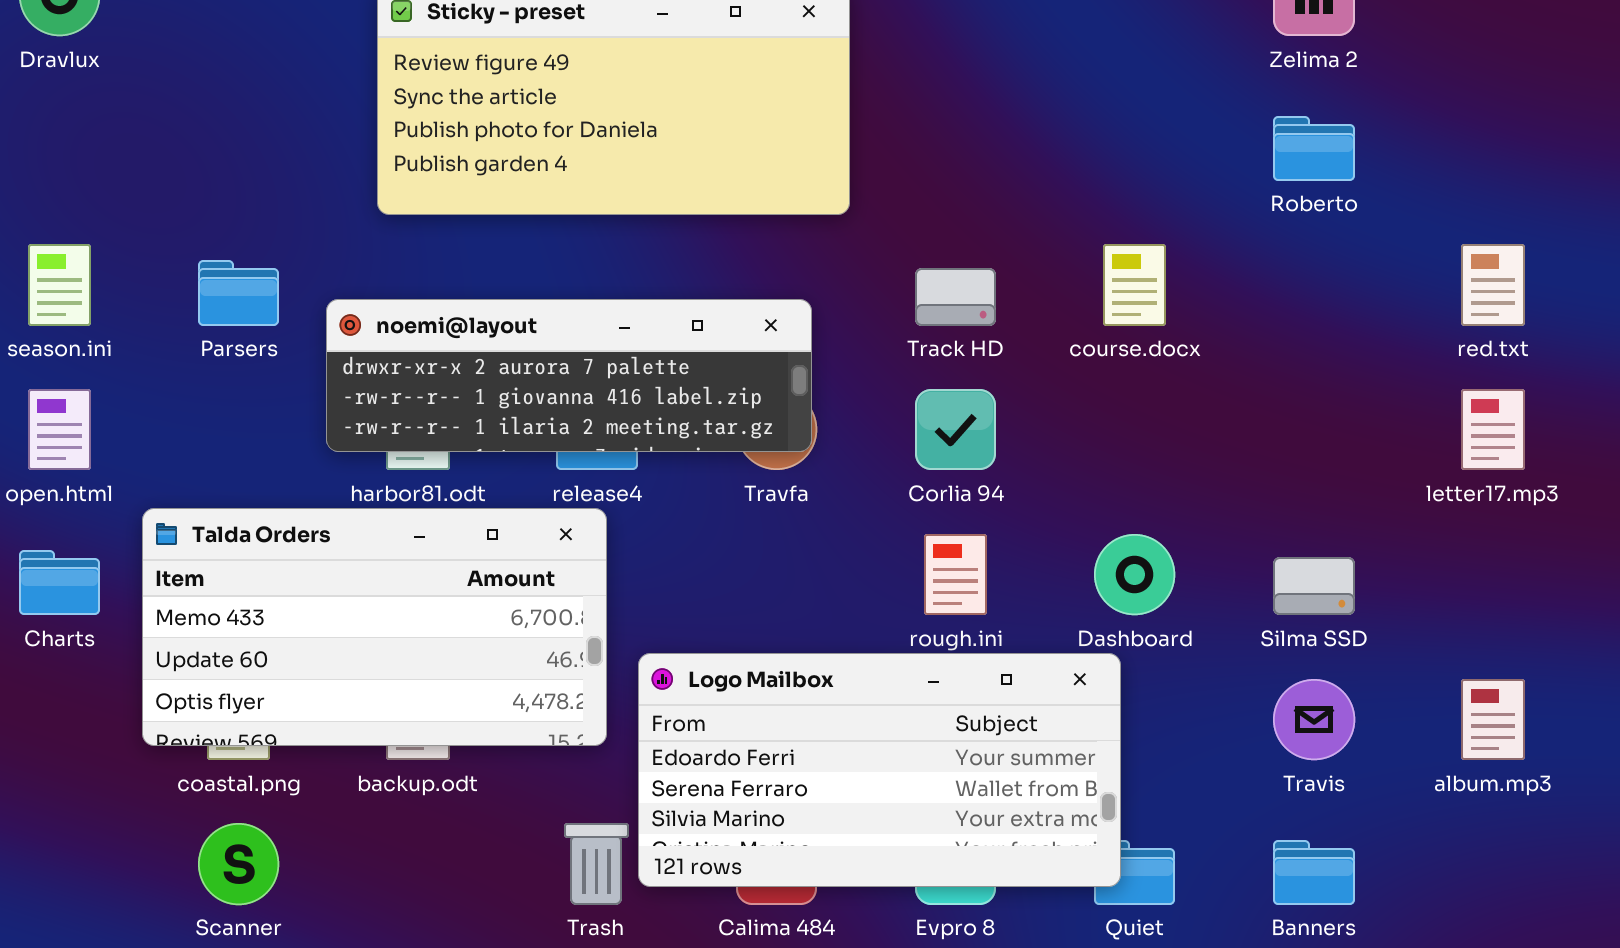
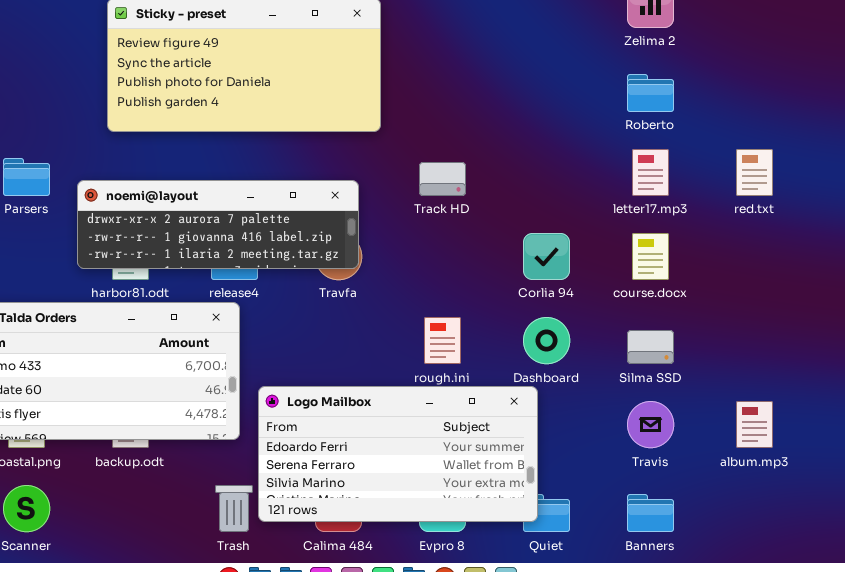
course.docx: [1103,244,1166,326] -> [632,233,669,280], moved
Corlia 94: [915,389,996,470] -> [523,233,570,280], moved
letter17.mp3: [1461,389,1525,470] -> [632,149,669,196], moved

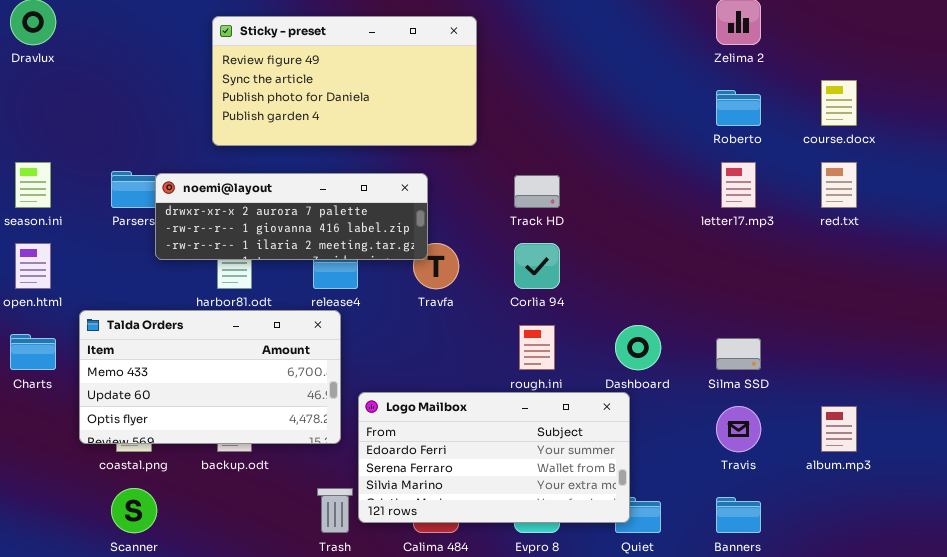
noemi@layout: [77,180,359,269] -> [155,173,428,260], moved
Corlia 94: [523,233,570,280] -> [514,243,560,289], moved
course.docx: [632,233,669,280] -> [821,80,857,126], moved

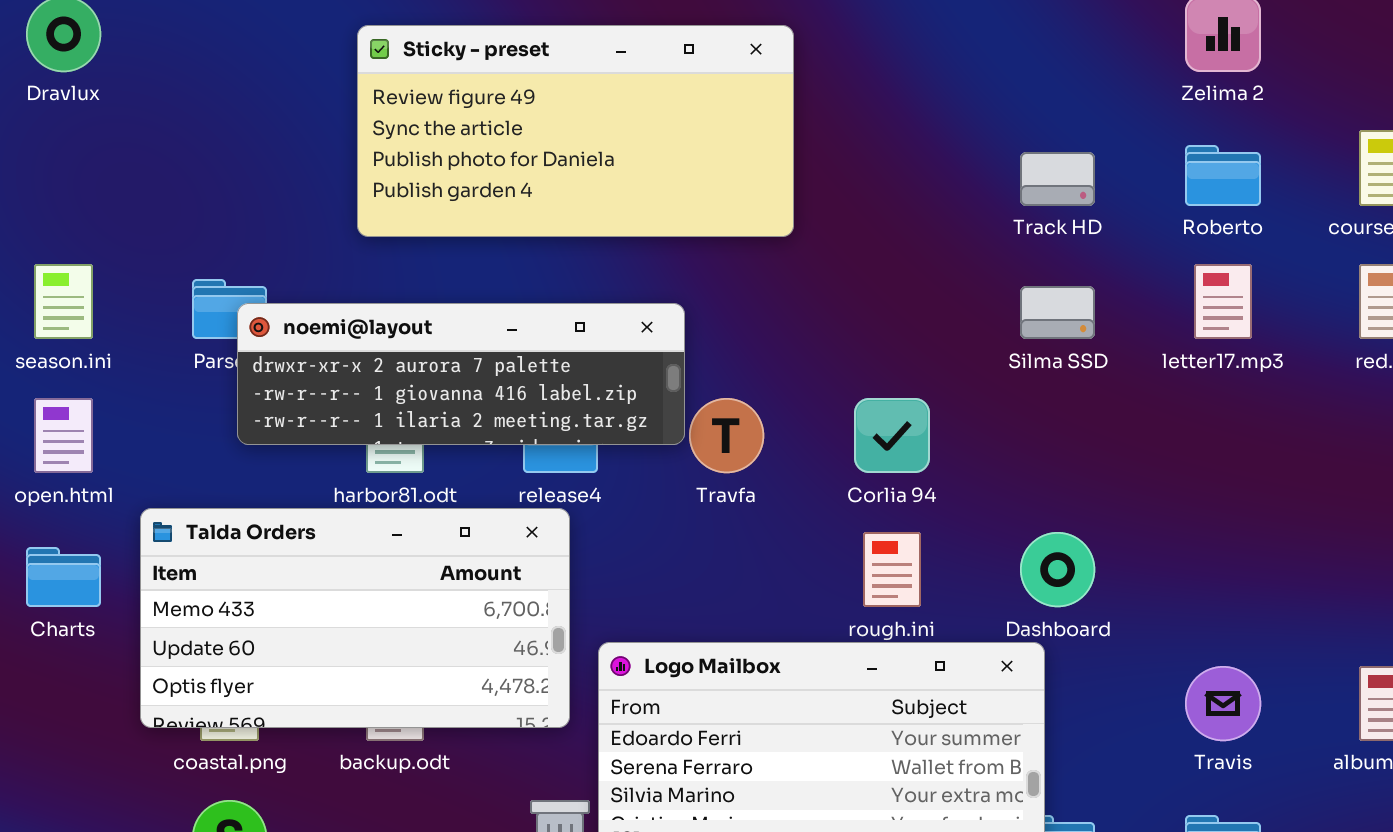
noemi@layout: [155,173,428,260] -> [237,303,685,445], moved
Track HD: [514,175,560,208] -> [1020,152,1095,206], moved
Silma SSD: [716,338,761,370] -> [1020,286,1095,339], moved

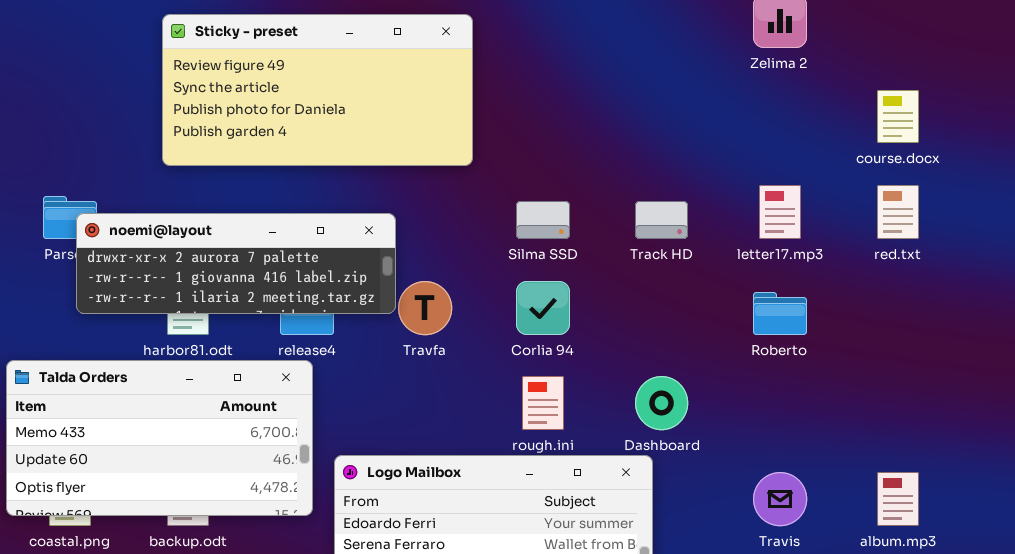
Roberto: [1185,145,1261,206] -> [753,292,807,335], moved
Track HD: [1020,152,1095,206] -> [635,201,688,239], moved
Silma SSD: [1020,286,1095,339] -> [516,201,570,239], moved

